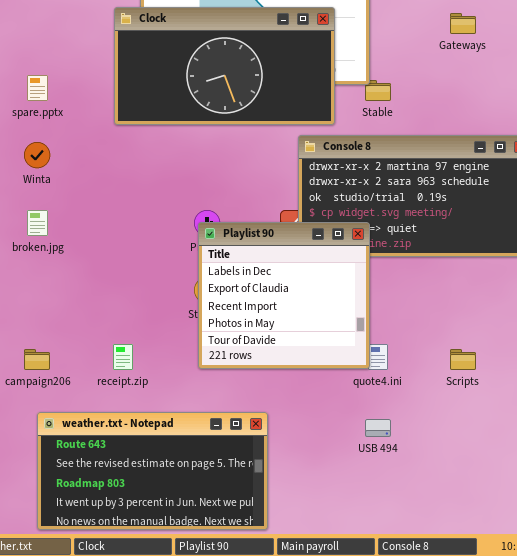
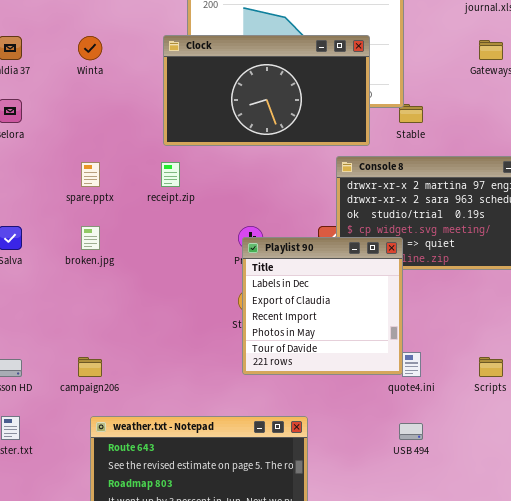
spare.pptx: [27,75,48,101] -> [81,162,100,187], moved
Winta: [24,142,50,168] -> [78,36,102,60], moved
receipt.zip: [113,344,133,370] -> [161,162,180,187], moved

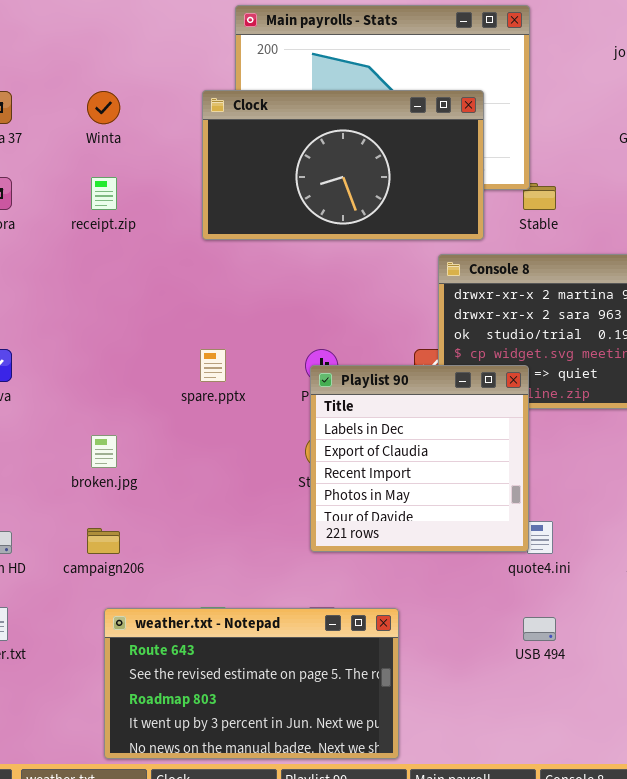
spare.pptx: [81,162,100,187] -> [200,349,226,382], moved
receipt.zip: [161,162,180,187] -> [91,177,117,210], moved
broken.jpg: [81,226,100,250] -> [91,435,117,468], moved

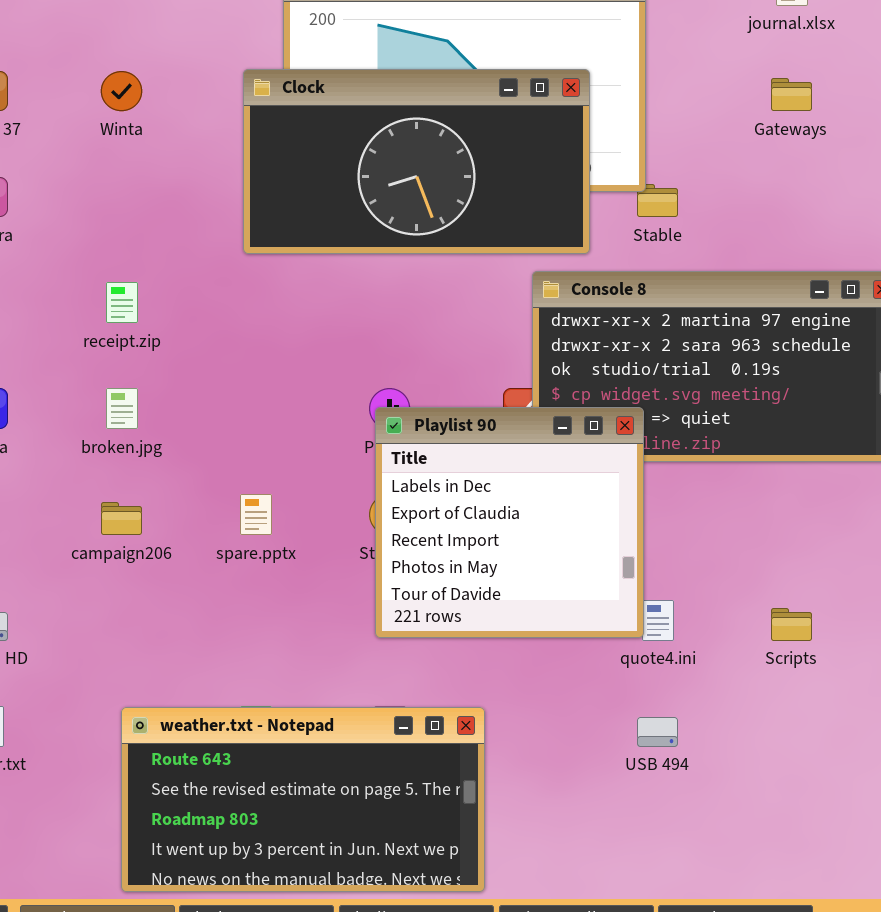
receipt.zip: [91,177,117,210] -> [106,282,138,323], moved
spare.pptx: [200,349,226,382] -> [240,494,272,535], moved
broken.jpg: [91,435,117,468] -> [106,388,138,429], moved
campaign206: [87,528,120,554] -> [101,502,142,535], moved

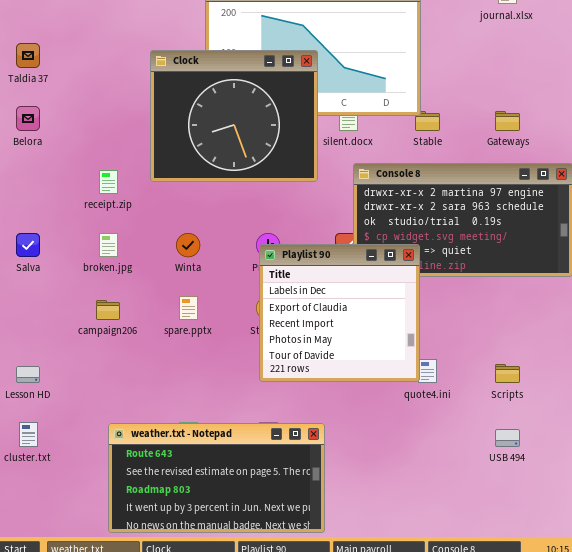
Clock: [243,69,590,254] -> [150,50,318,182], moved, resized
Winta: [101,71,142,111] -> [176,233,200,257], moved
Gateways: [771,78,812,111] -> [495,111,520,131], moved
USB 494: [637,717,678,747] -> [495,429,520,447], moved

